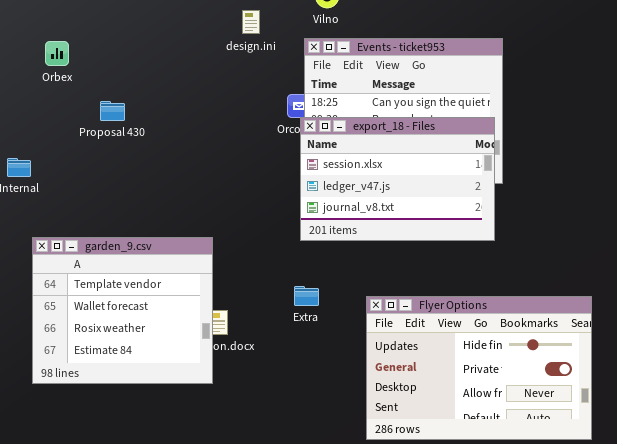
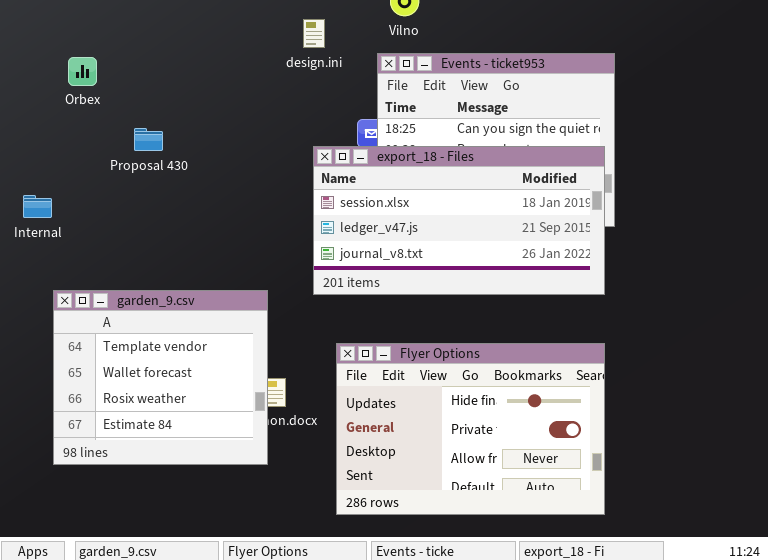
export_18 - Files: [300,117,495,241] -> [313,146,605,295], resized
Flyer Options: [366,296,592,440] -> [336,343,605,515], moved

